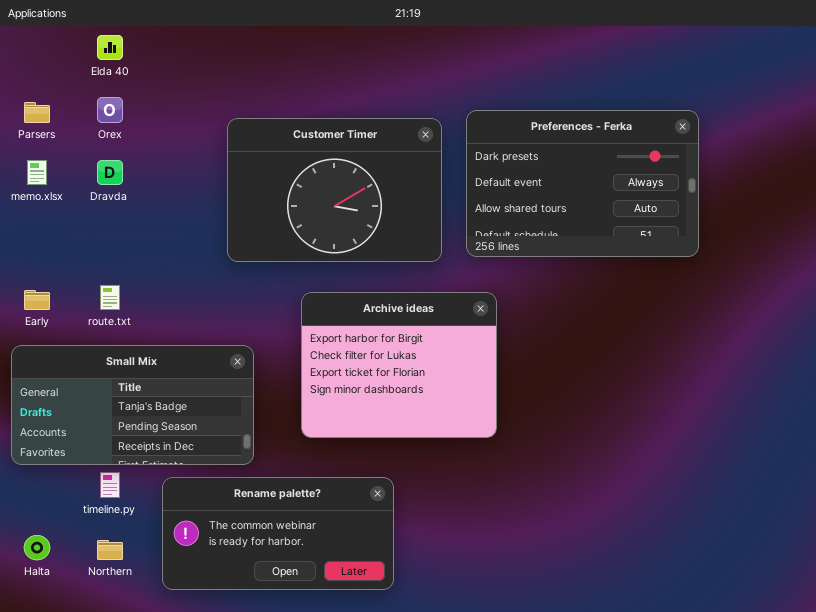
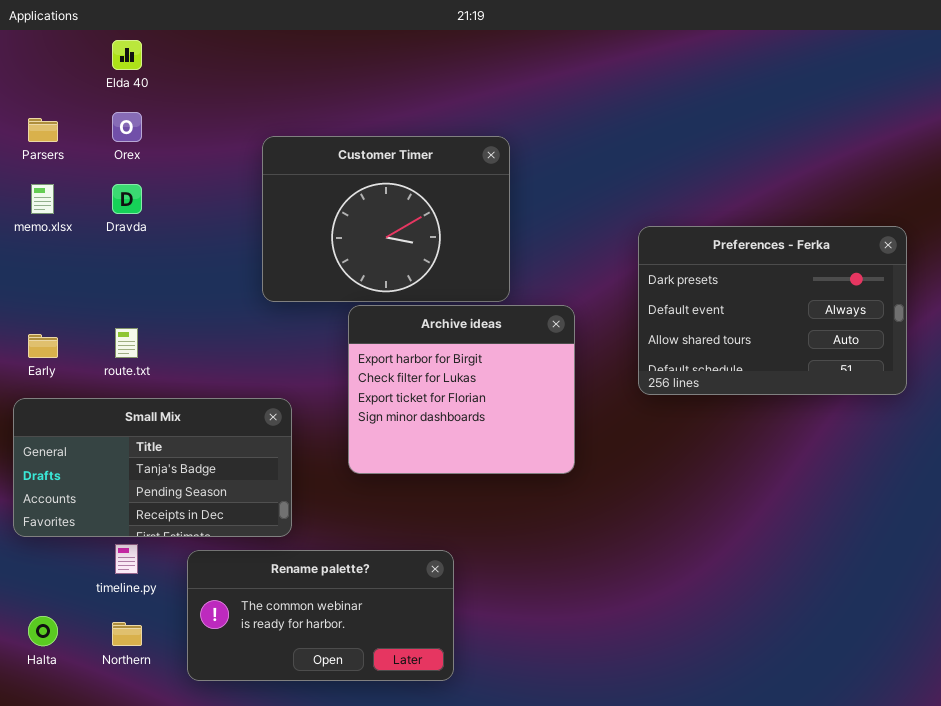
Preferences - Ferka: [466,110,699,257] -> [638,226,907,395], moved
Archive ideas: [301,292,497,438] -> [348,305,575,474], moved

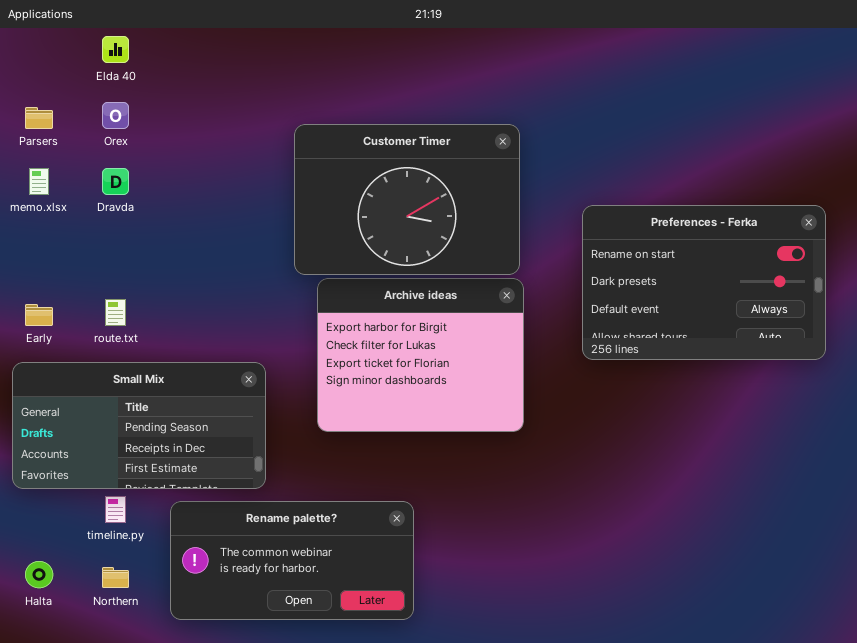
Customer Timer: [262,136,510,302] -> [294,124,520,275], moved
Preferences - Ferka: [638,226,907,395] -> [582,205,826,360], scrolled up 1 row
Small Mix: [13,398,292,537] -> [12,362,266,489], scrolled down 1 row

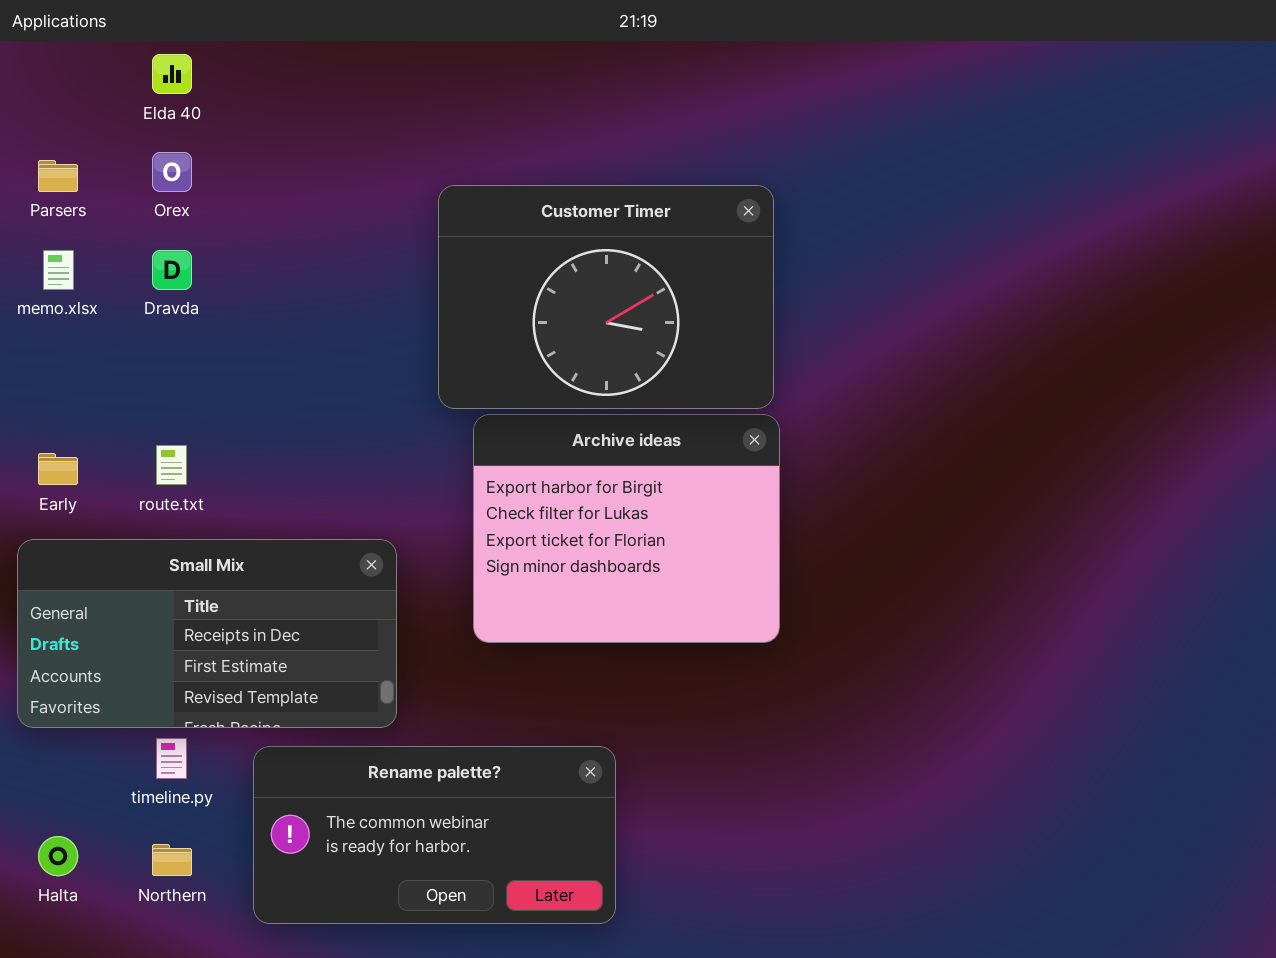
Preferences - Ferka: [582,205,826,360] -> none, closed
Small Mix: [12,362,266,489] -> [17,539,397,728], scrolled down 1 row

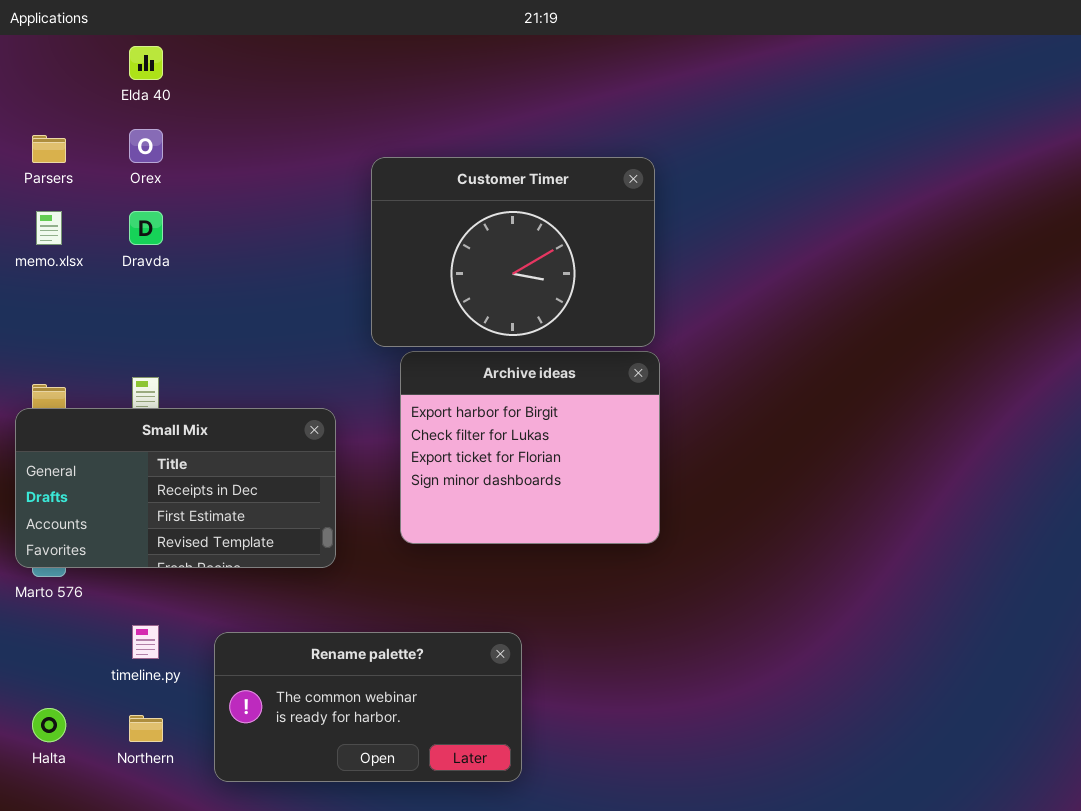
Small Mix: [17,539,397,728] -> [15,408,336,568], moved

